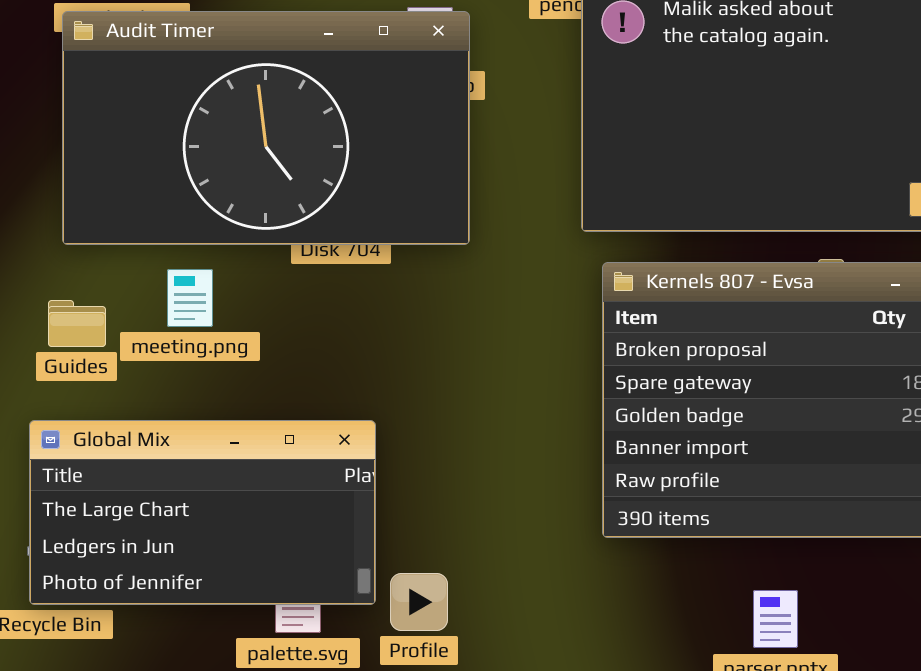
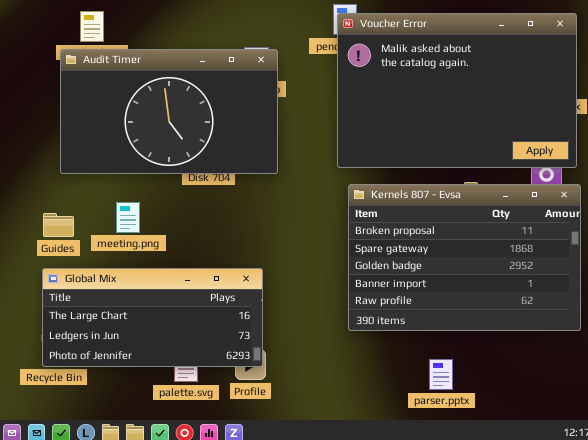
meeting.png: [167,269,213,327] -> [116,202,140,233], moved
Guides: [48,300,106,347] -> [43,213,74,237], moved
Global Mix: [29,420,376,605] -> [42,268,263,367], resized

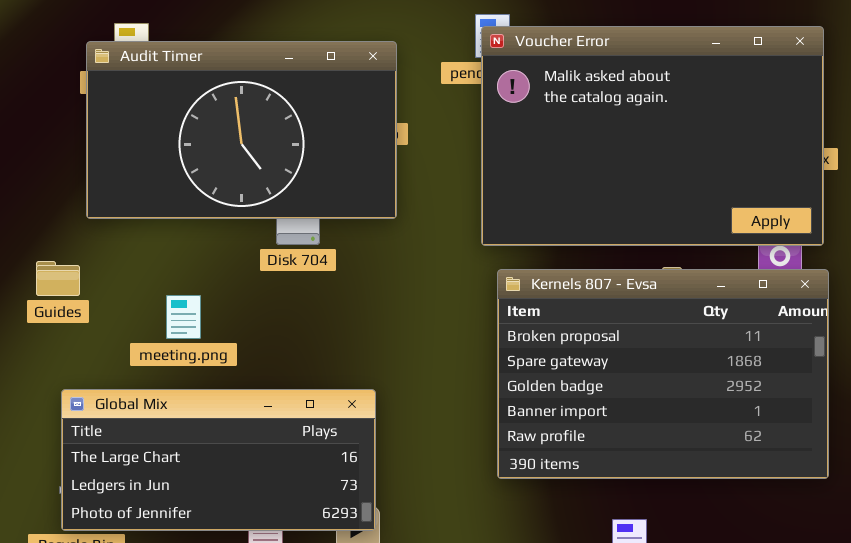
Audit Timer: [60,49,278,174] -> [86,41,397,219], moved
Guides: [43,213,74,237] -> [36,261,80,296], moved

